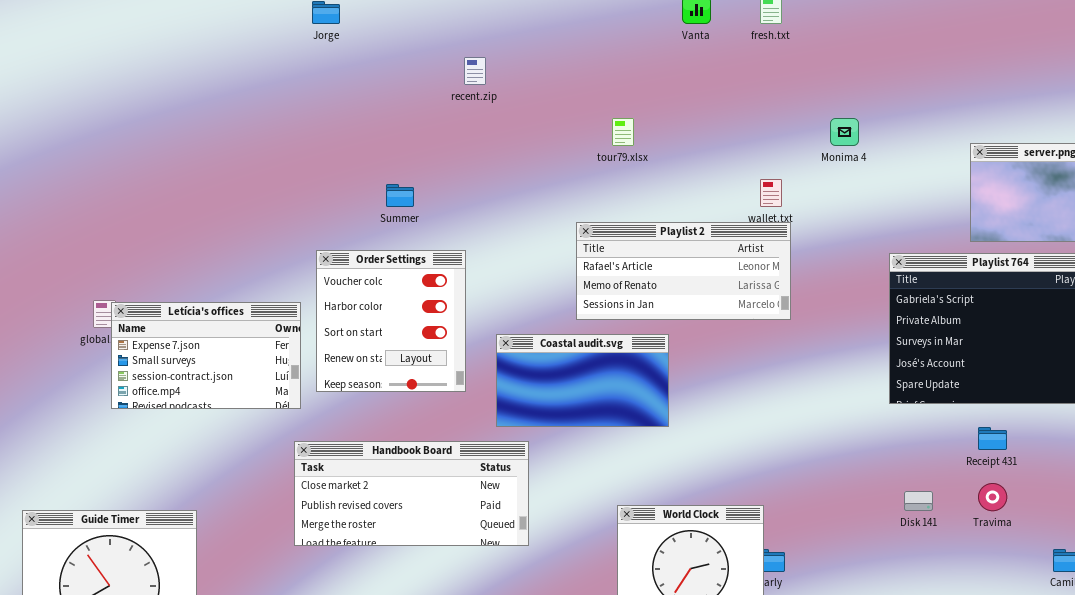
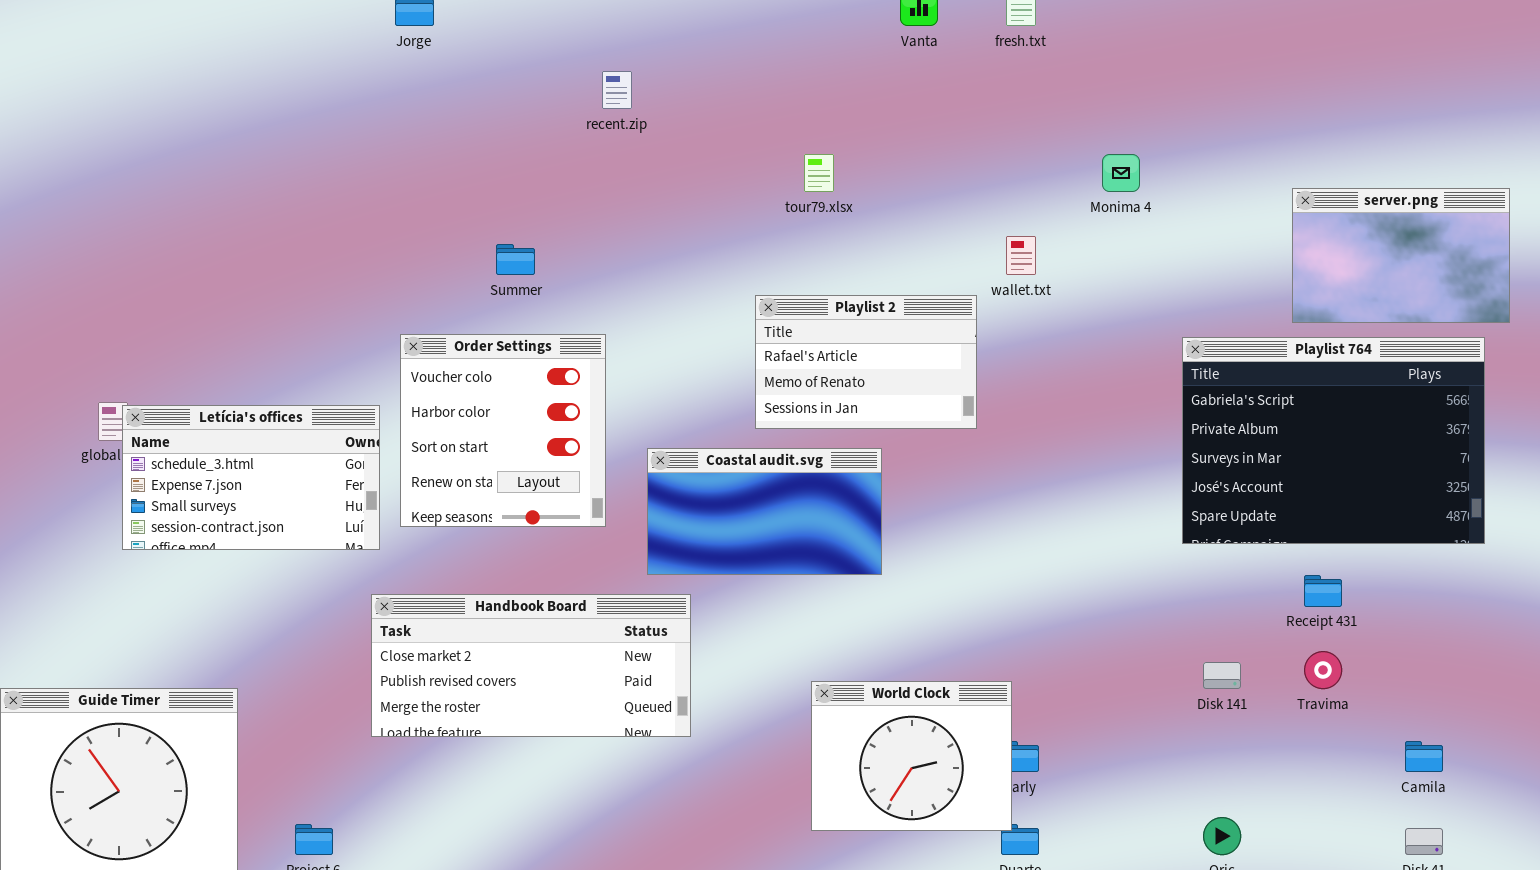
Playlist 2: [576,222,791,320] -> [755,295,977,429], resized
Letícia's offices: [111,302,301,409] -> [122,405,380,550], scrolled up 1 row

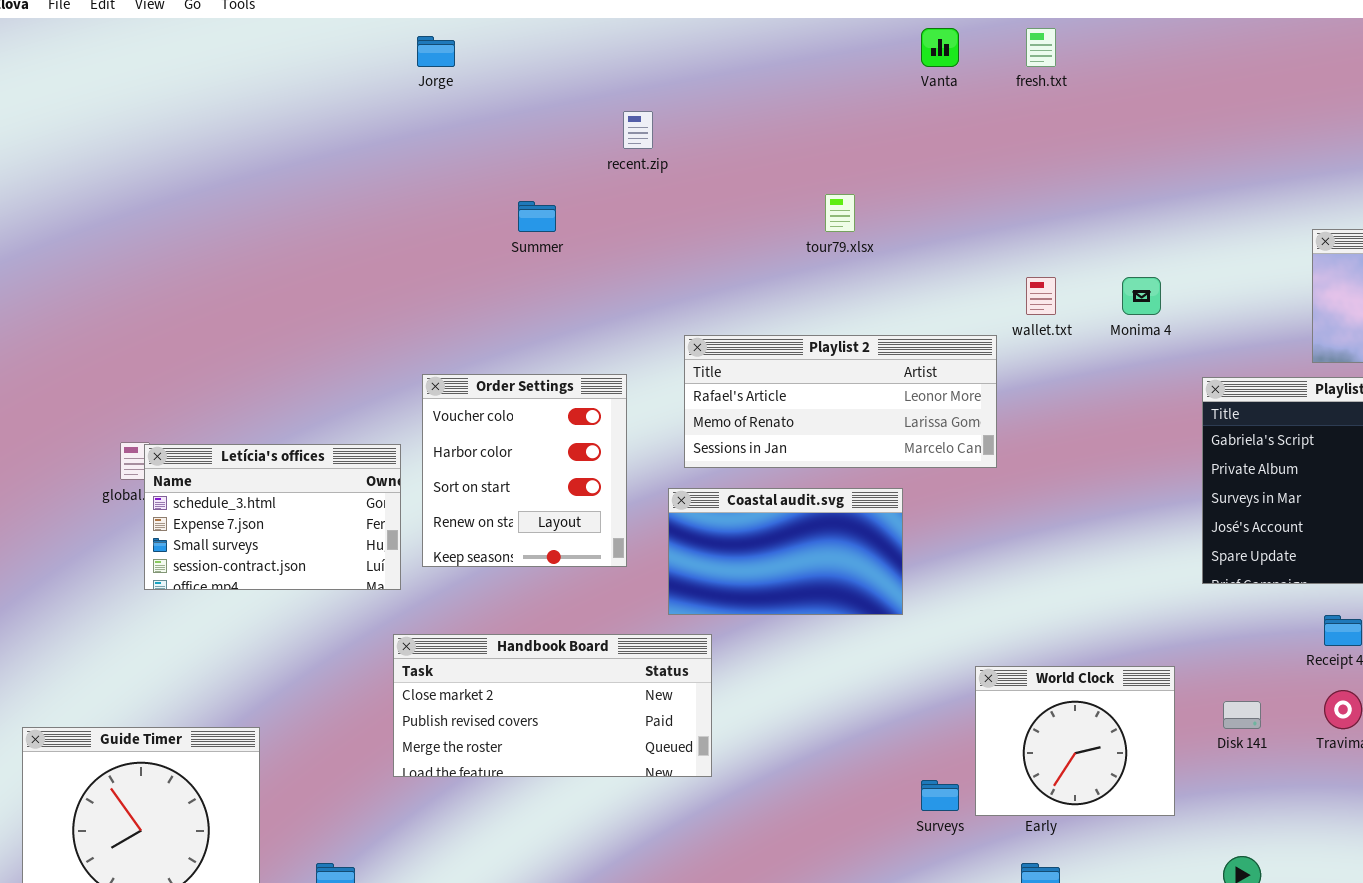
Monima 4: [1102,154,1140,192] -> [1122,277,1161,315], moved
Summer: [496,244,535,275] -> [518,201,556,232], moved
Playlist 2: [755,295,977,429] -> [684,335,997,468], resized
World Clock: [811,681,1012,831] -> [975,666,1175,816], moved

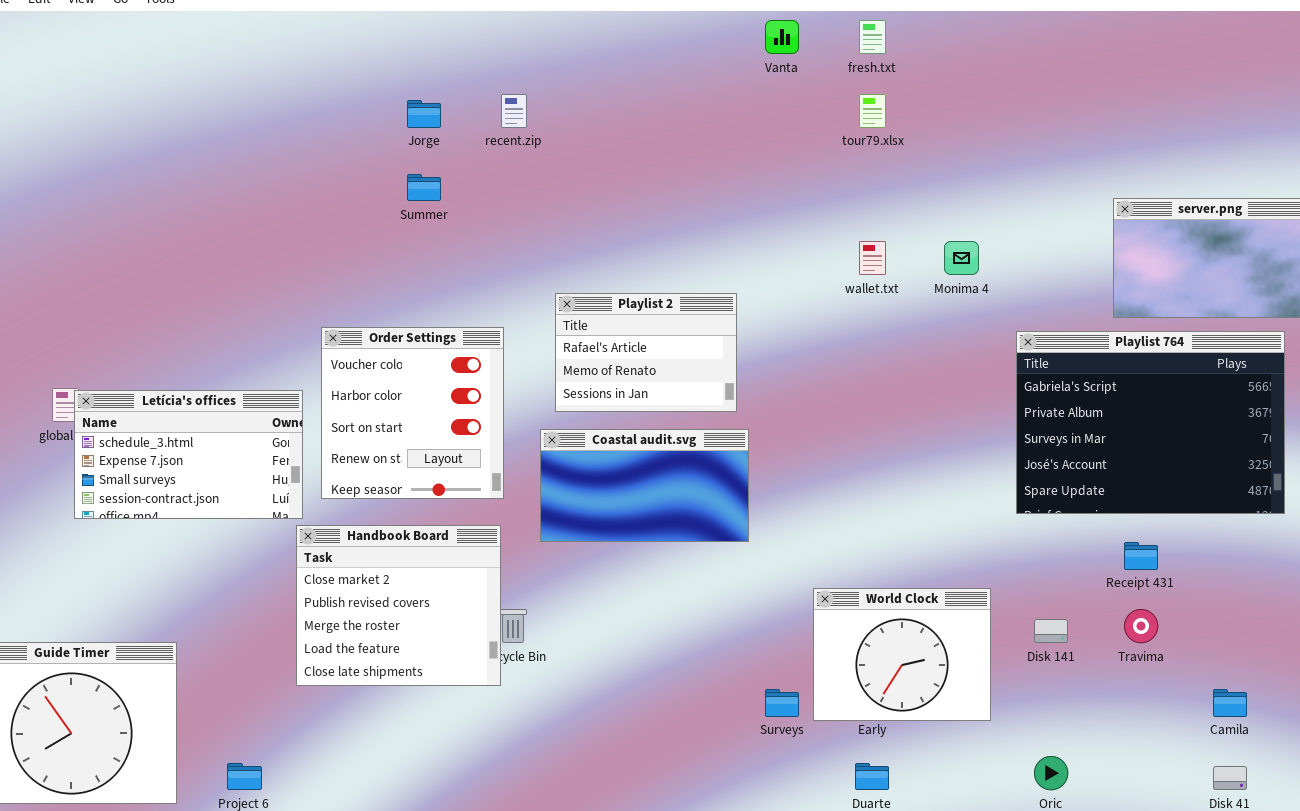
Jorge: [417,36,455,67] -> [407,100,441,128], moved
tour79.xlsx: [825,194,855,232] -> [859,94,886,128], moved
Playlist 2: [684,335,997,468] -> [555,293,737,412], resized
Handbook Board: [393,634,712,777] -> [296,525,501,686], resized

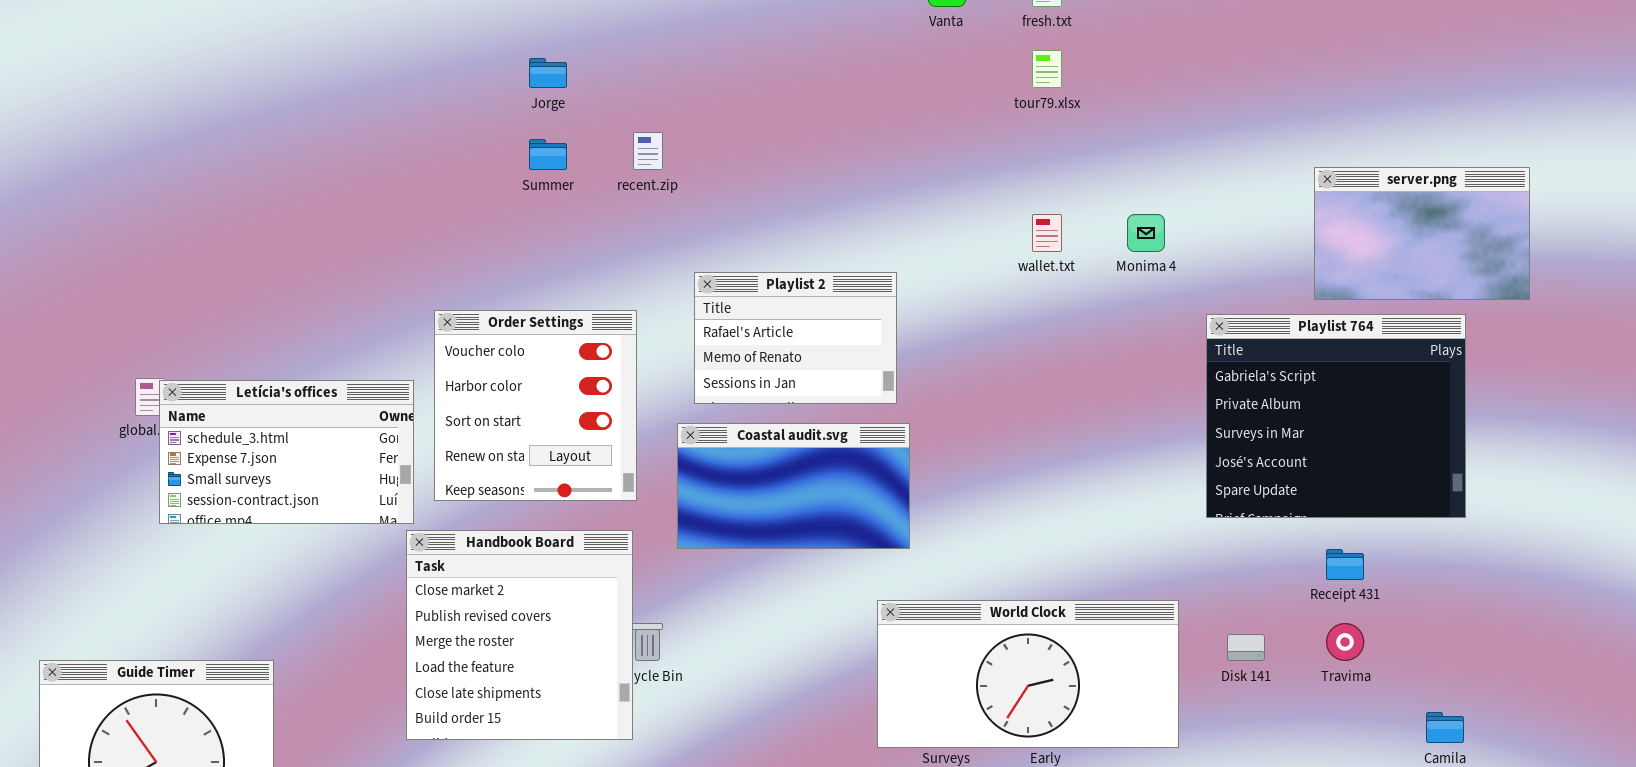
recent.zip: [501,94,527,128] -> [633,132,663,170], moved
Playlist 764: [1016,331,1285,514] -> [1206,314,1466,518], resized
Handbook Board: [296,525,501,686] -> [406,530,633,740], resized
World Clock: [813,588,991,721] -> [877,600,1179,748], resized

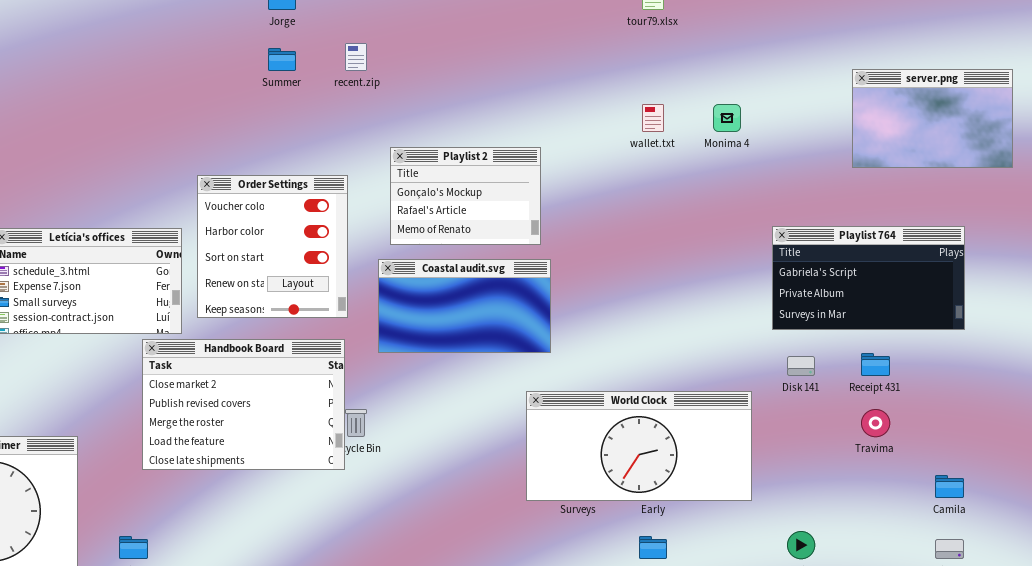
Playlist 2: [694,272,897,404] -> [390,147,541,245], scrolled up 1 row
Playlist 764: [1206,314,1466,518] -> [772,226,965,330], resized
Handbook Board: [406,530,633,740] -> [142,339,345,470], resized
Disk 141: [1227,634,1265,661] -> [787,356,815,376], moved

